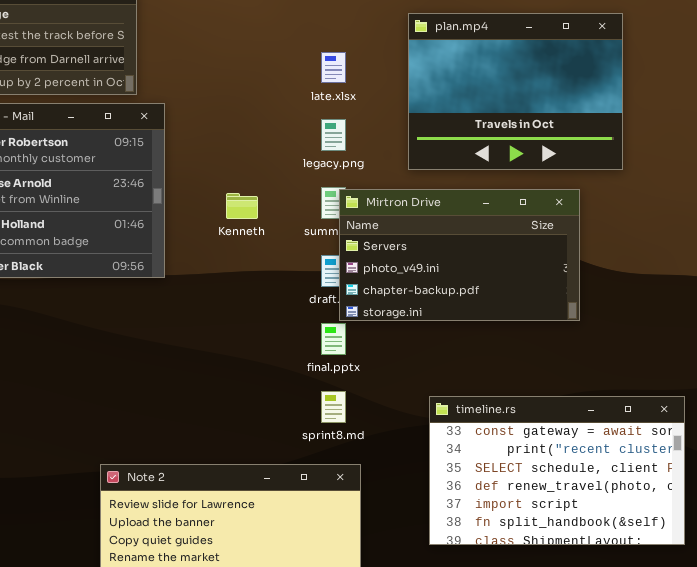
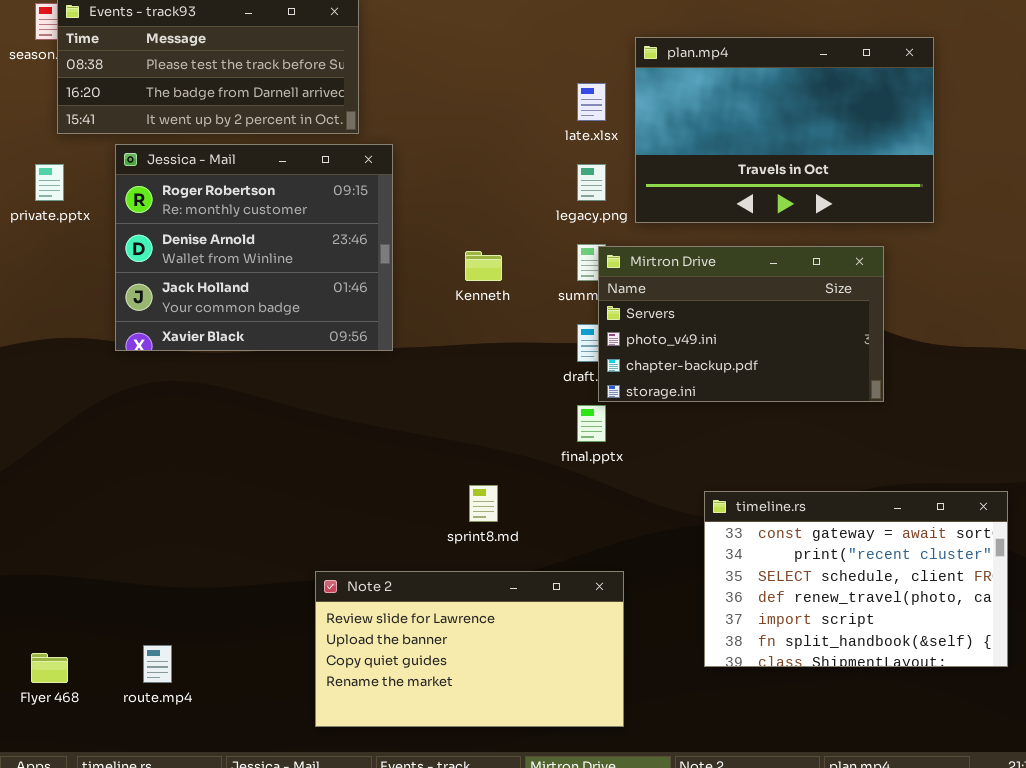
plan.mp4: [408,13,623,170] -> [635,37,934,223], resized
sprint8.md: [321,391,346,423] -> [469,485,498,522], moved

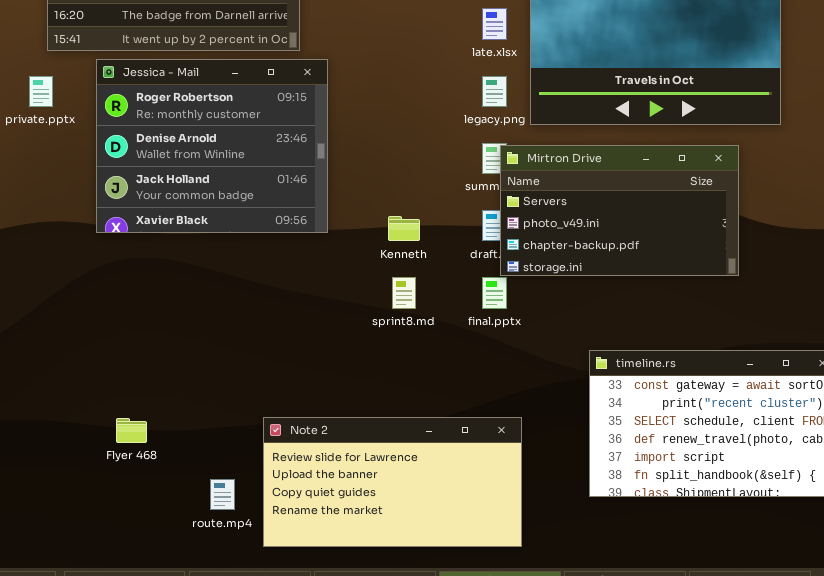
Kenneth: [465,251,502,281] -> [388,216,420,241], moved
sprint8.md: [469,485,498,522] -> [392,277,416,309], moved
route.mp4: [143,645,172,683] -> [210,479,235,510], moved
Flyer 468: [31,653,68,683] -> [116,418,147,443], moved

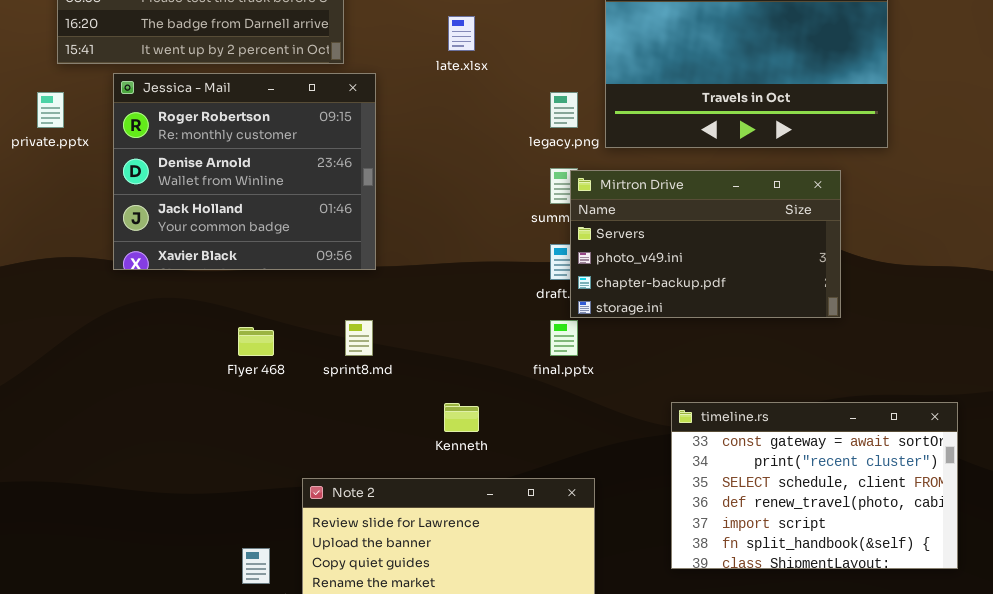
late.xlsx: [482,8,507,40] -> [448,16,475,51], moved
Kenneth: [388,216,420,241] -> [444,403,479,432], moved
sprint8.md: [392,277,416,309] -> [345,320,373,356], moved
Flyer 468: [116,418,147,443] -> [238,327,274,356], moved

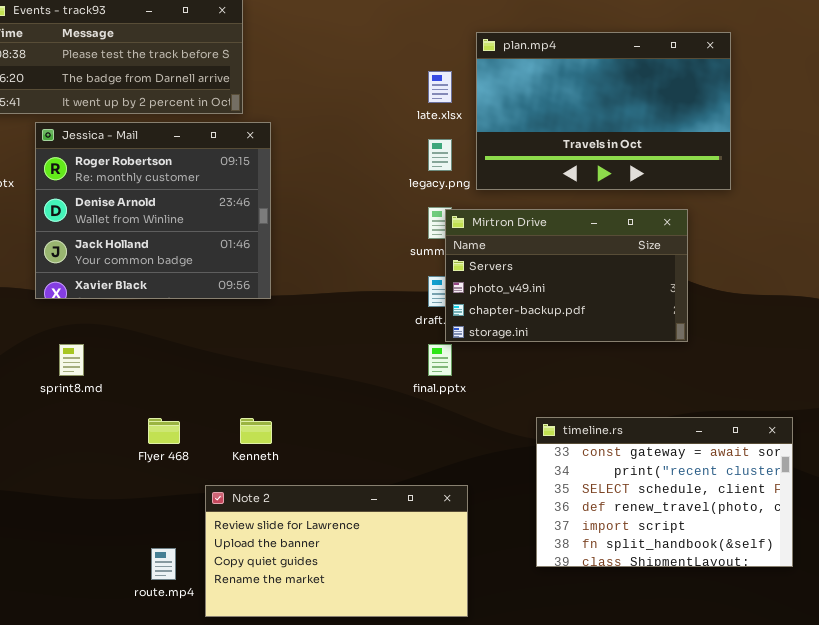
late.xlsx: [448,16,475,51] -> [428,71,452,103], moved
sprint8.md: [345,320,373,356] -> [59,344,84,376], moved
Flyer 468: [238,327,274,356] -> [148,418,180,444], moved
Kenneth: [444,403,479,432] -> [240,418,272,444], moved

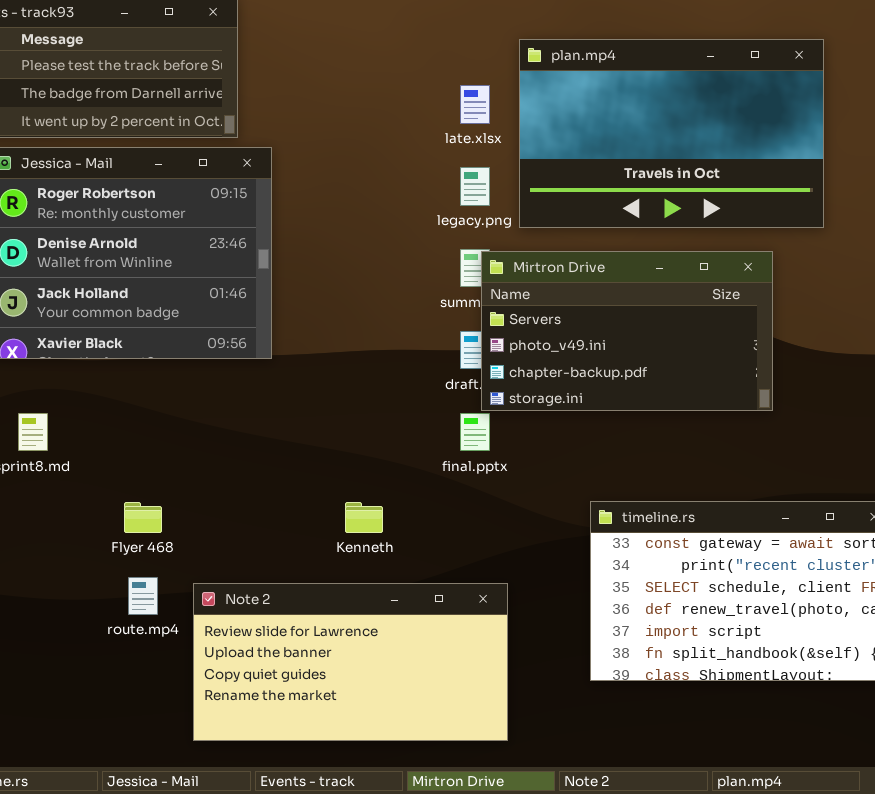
Kenneth: [240,418,272,444] -> [345,502,383,533], moved
route.mp4: [151,548,176,580] -> [128,577,158,615], moved

